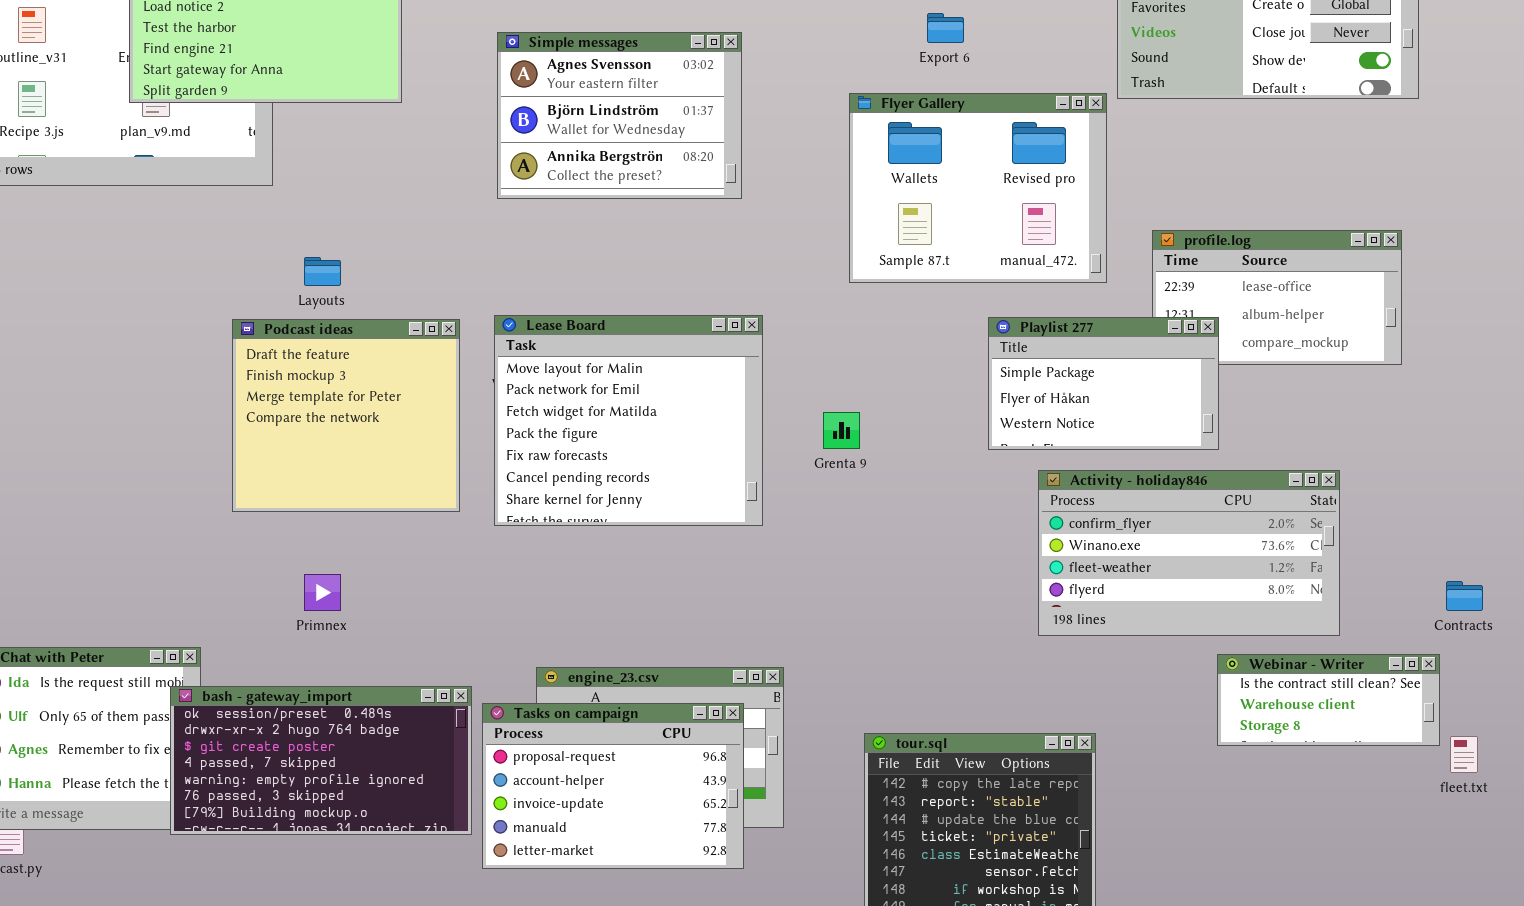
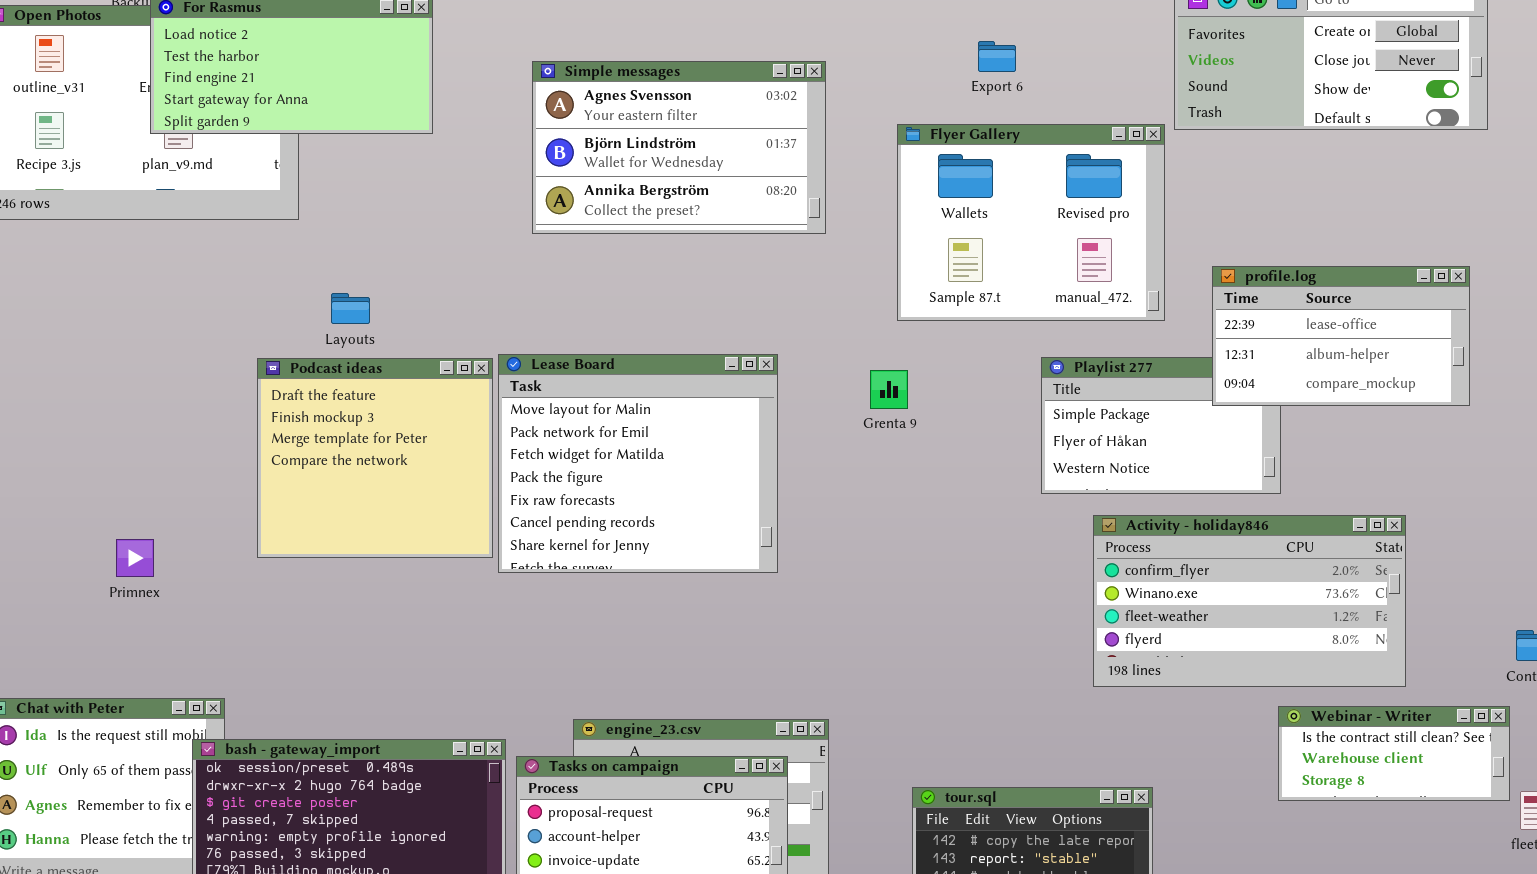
Simple messages: [497,32,742,199] -> [532,61,826,234], resized
profile.log: [1152,230,1402,365] -> [1212,266,1470,406], raised
Lease Board: [494,315,763,526] -> [498,354,778,573], moved
Grenta 9: [823,412,860,449] -> [870,370,908,409], moved
Primnex: [304,574,341,611] -> [116,539,154,577], moved

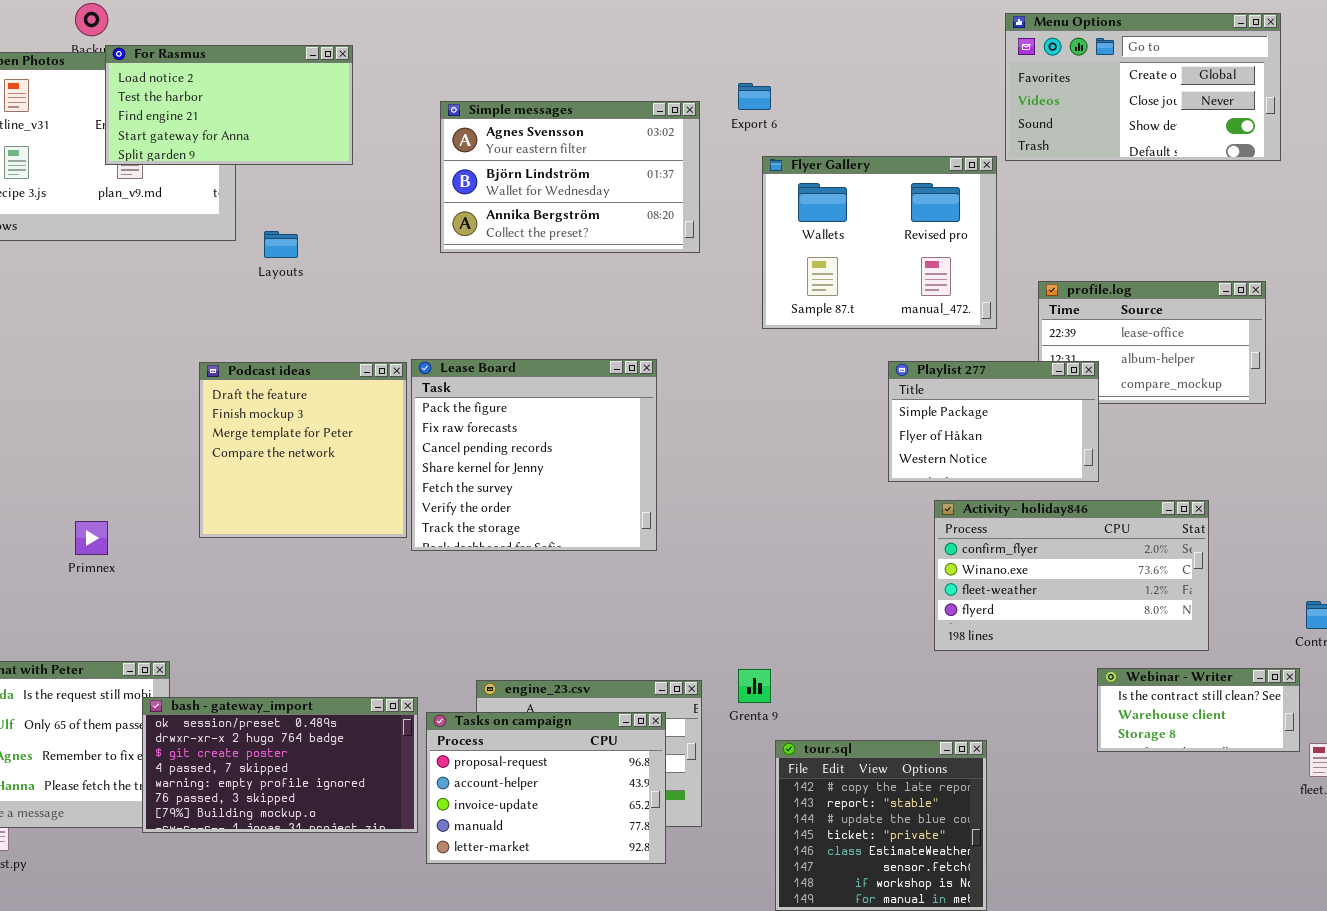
Export 6: [978,41,1016,72] -> [738,83,771,110], moved
Layouts: [331,293,370,324] -> [264,231,298,258], moved
Lease Board: [498,354,778,573] -> [411,359,657,551], scrolled down 3 rows
Playlist 277: [1041,357,1281,494] -> [888,361,1099,482], raised
Grenta 9: [870,370,908,409] -> [738,669,771,703], moved

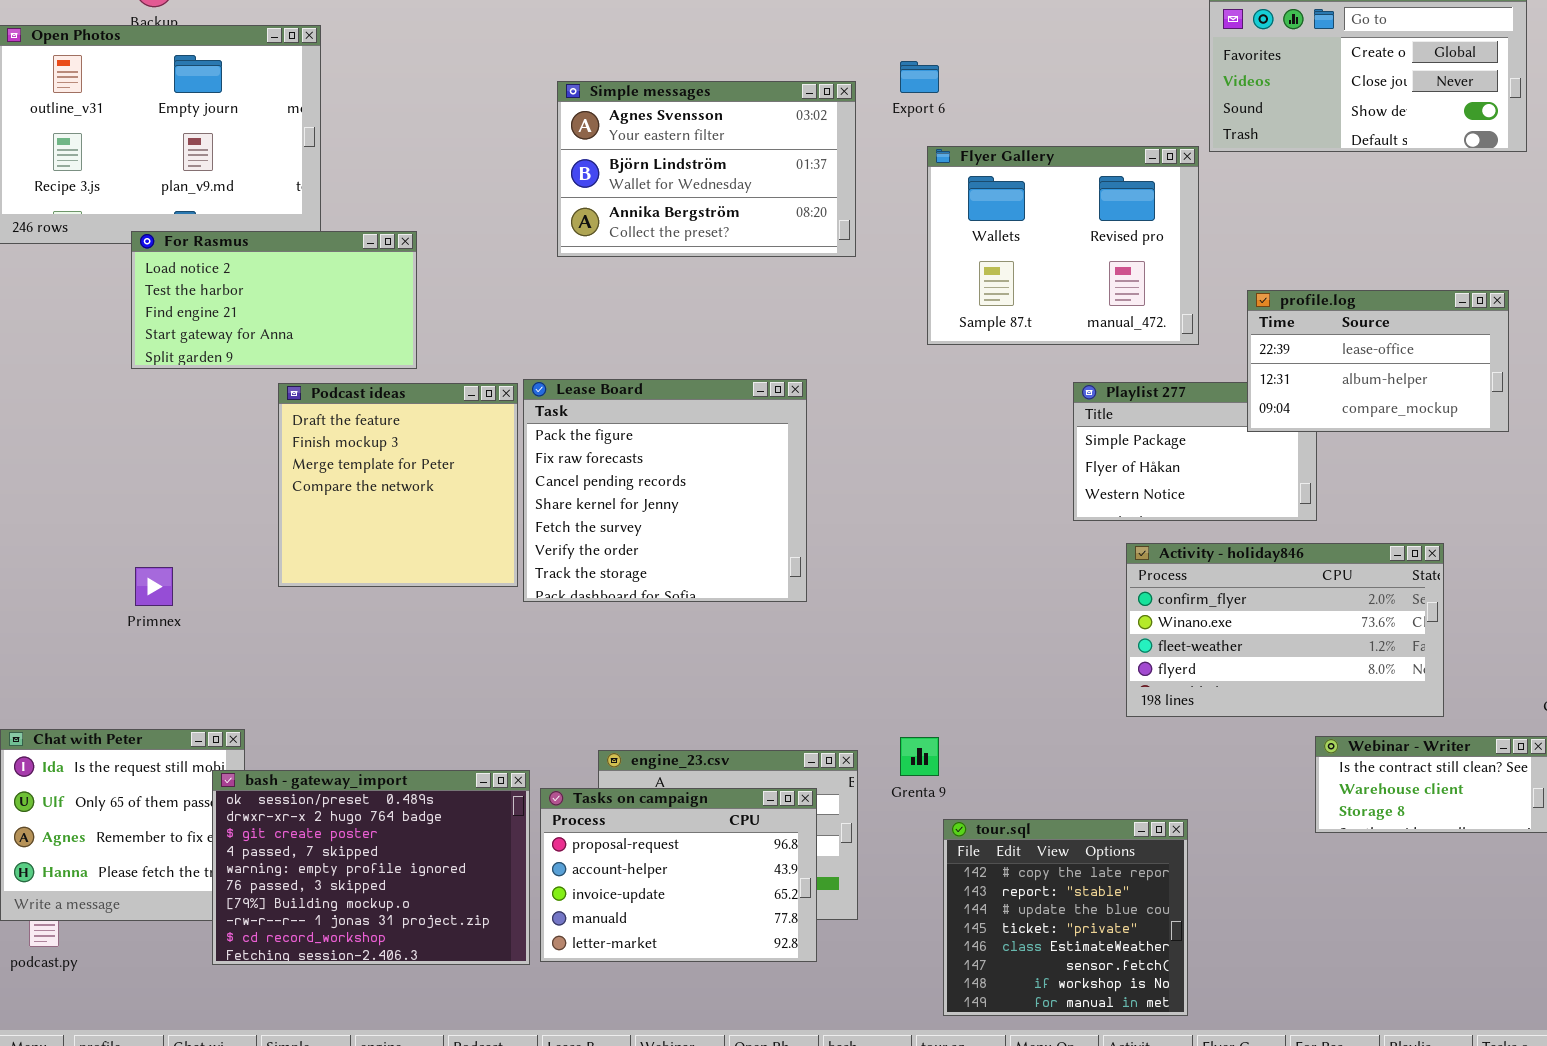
For Rasmus: [105,45,353,165] -> [131,231,417,369], moved
profile.log: [1038,281,1266,404] -> [1247,290,1509,432], raised
bash - gateway_import: [142,697,418,833] -> [212,770,530,965], resized

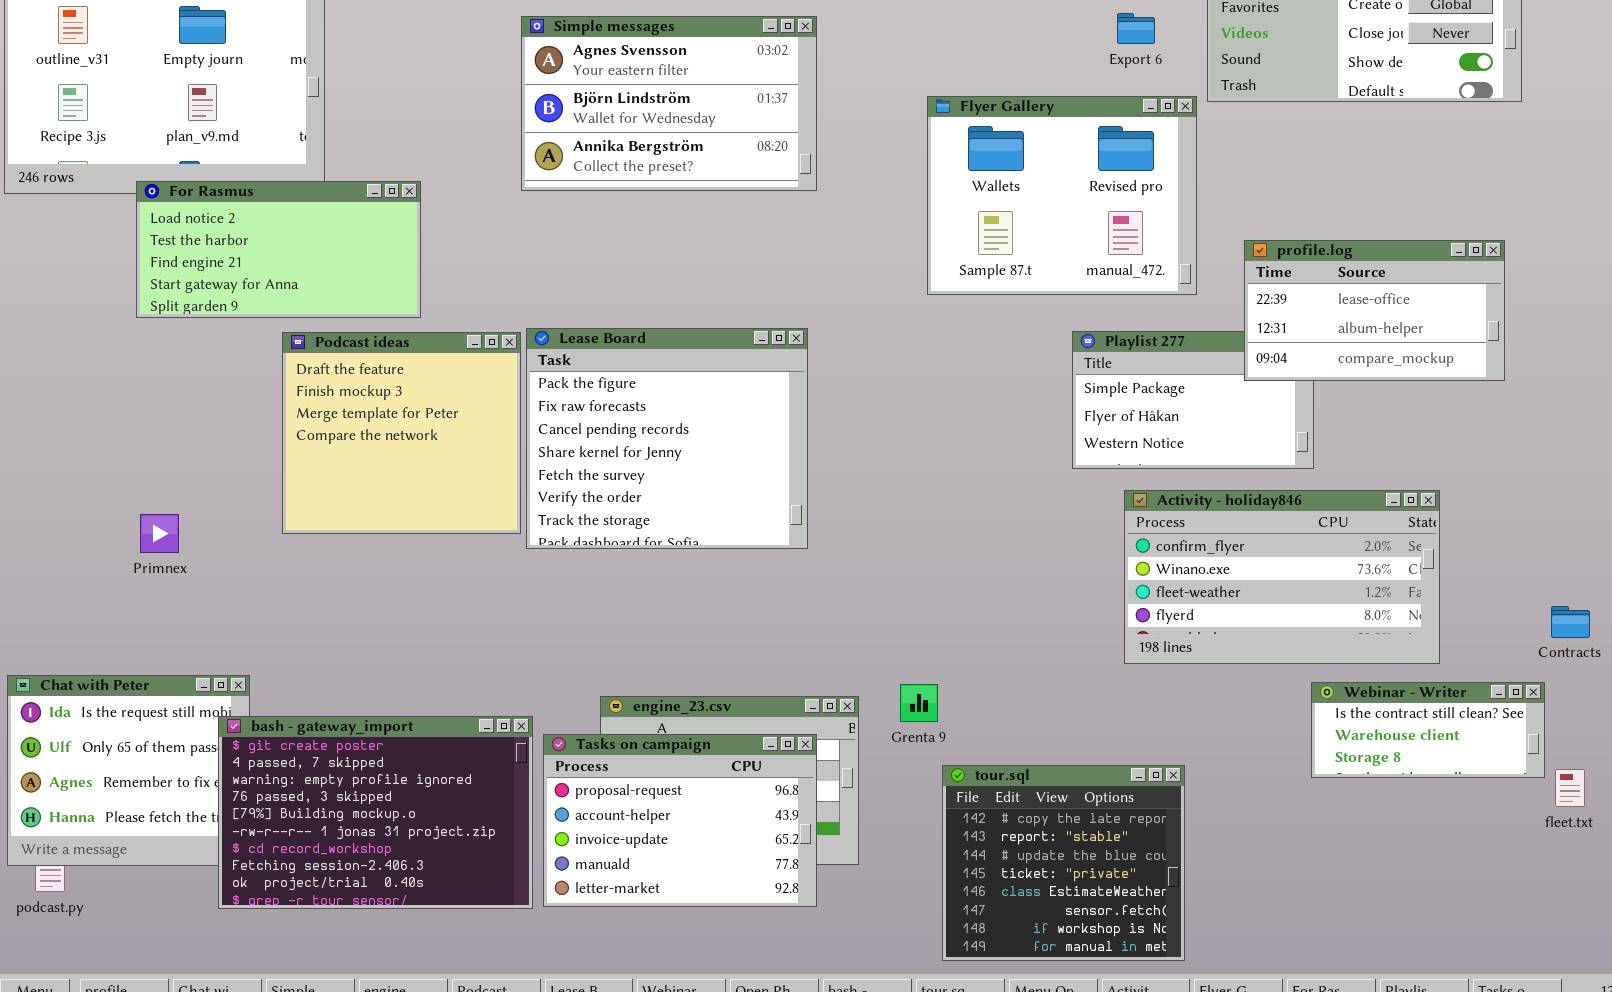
Export 6: [900,61,939,93] -> [1117,13,1155,44], moved
Simple messages: [557,81,856,257] -> [521,16,817,191], moved
bash - gateway_import: [212,770,530,965] -> [218,716,533,909], scrolled down 2 rows

